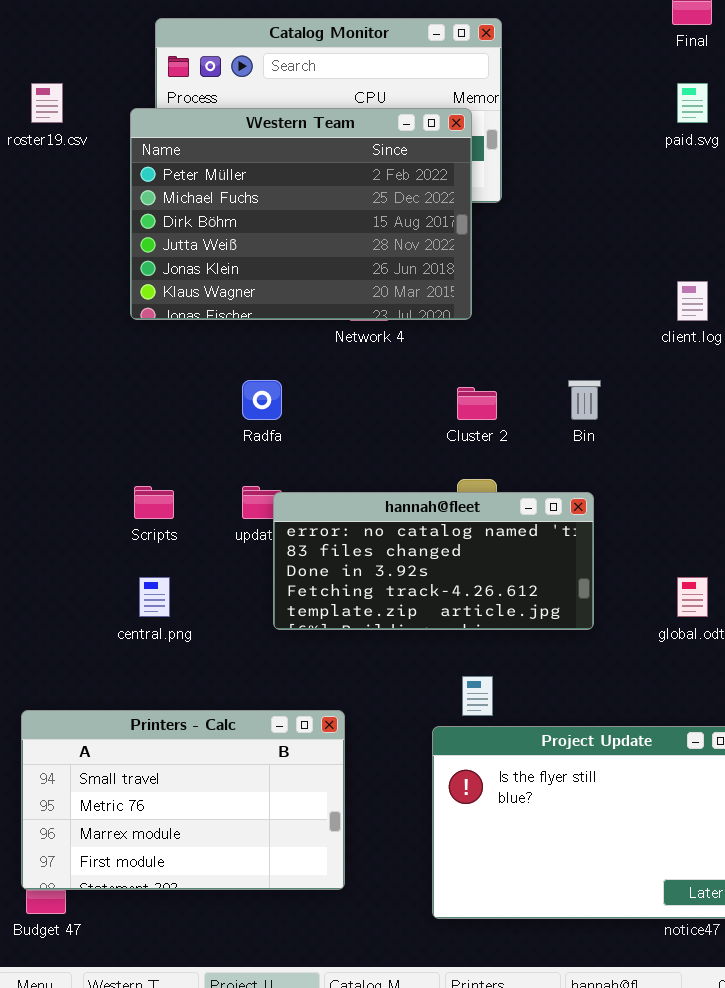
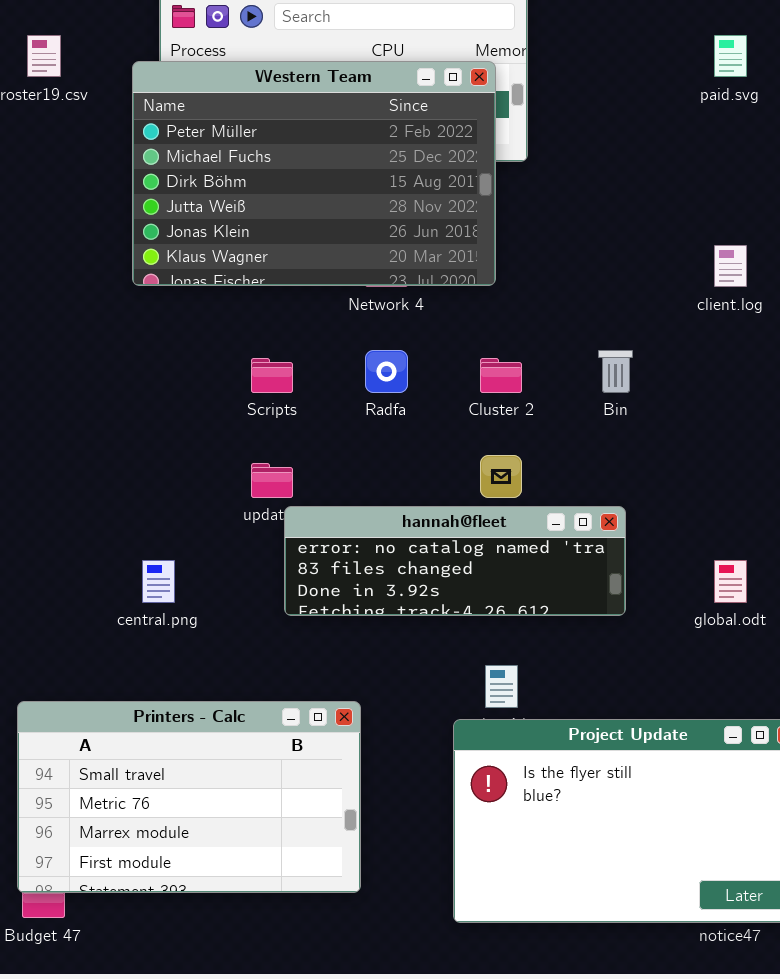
Radfa: [242,380,282,420] -> [365,350,408,393], moved
Scripts: [134,486,174,519] -> [251,358,293,393], moved
hannah@fleet: [273,492,594,630] -> [284,506,626,616], resized

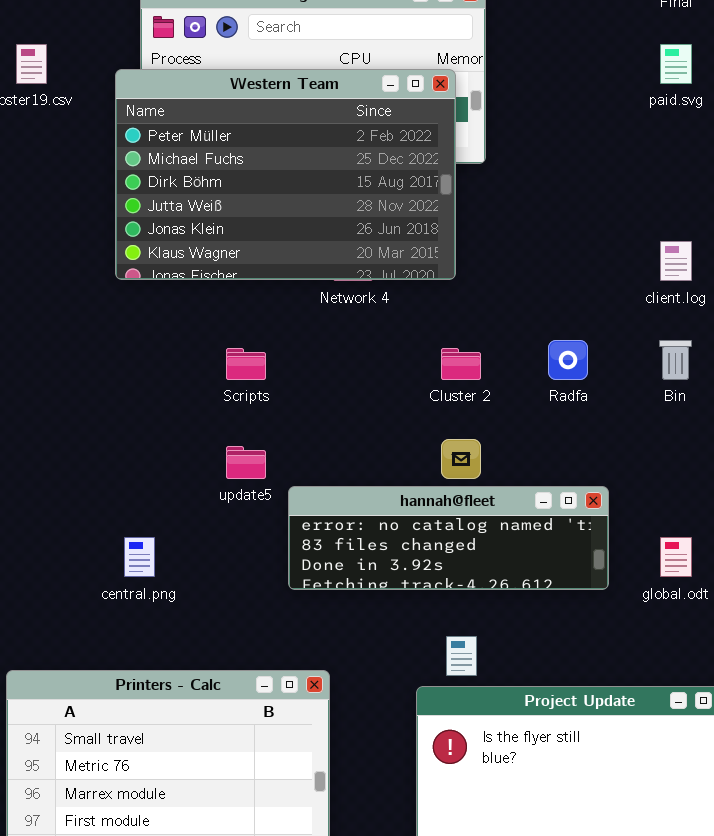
Radfa: [365,350,408,393] -> [548,340,588,380], moved
Bin: [598,350,633,393] -> [659,340,692,380], moved
hannah@fleet: [284,506,626,616] -> [288,486,609,590], moved

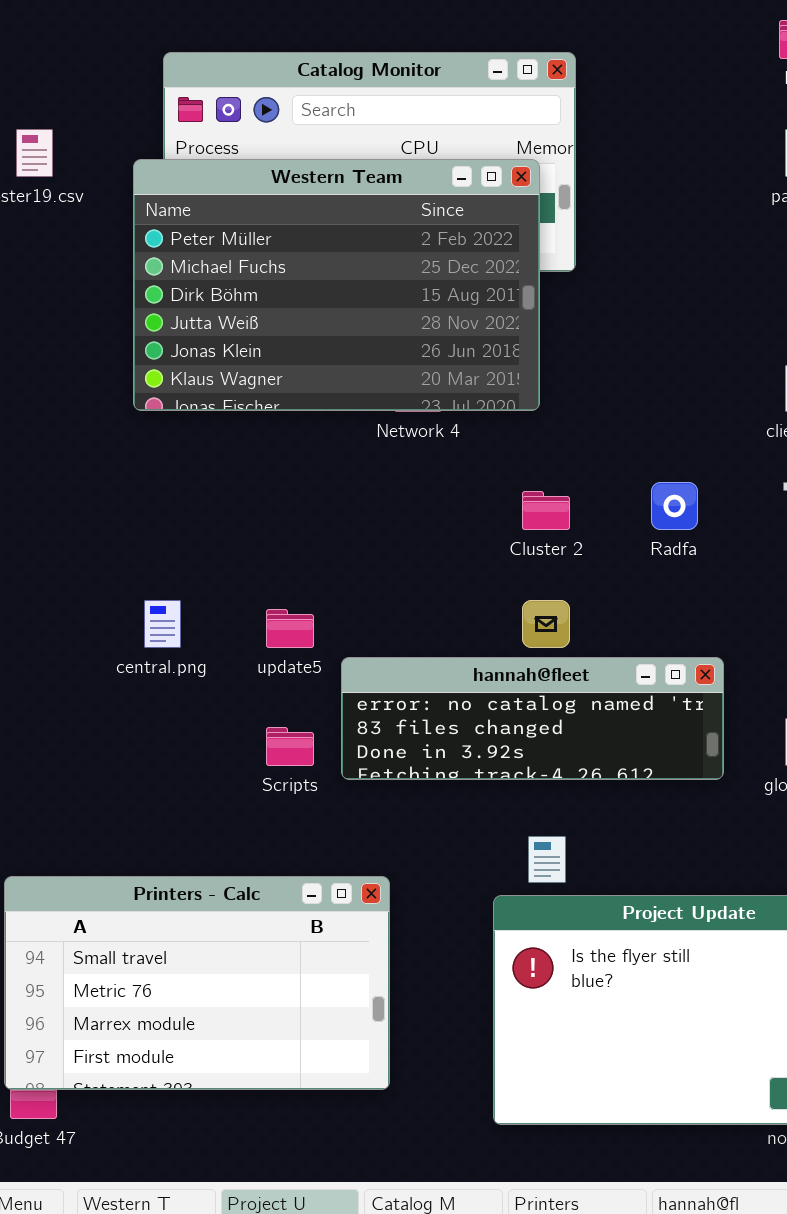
Scripts: [226,348,266,380] -> [266,727,314,766], moved
central.png: [124,537,155,577] -> [144,600,181,648], moved

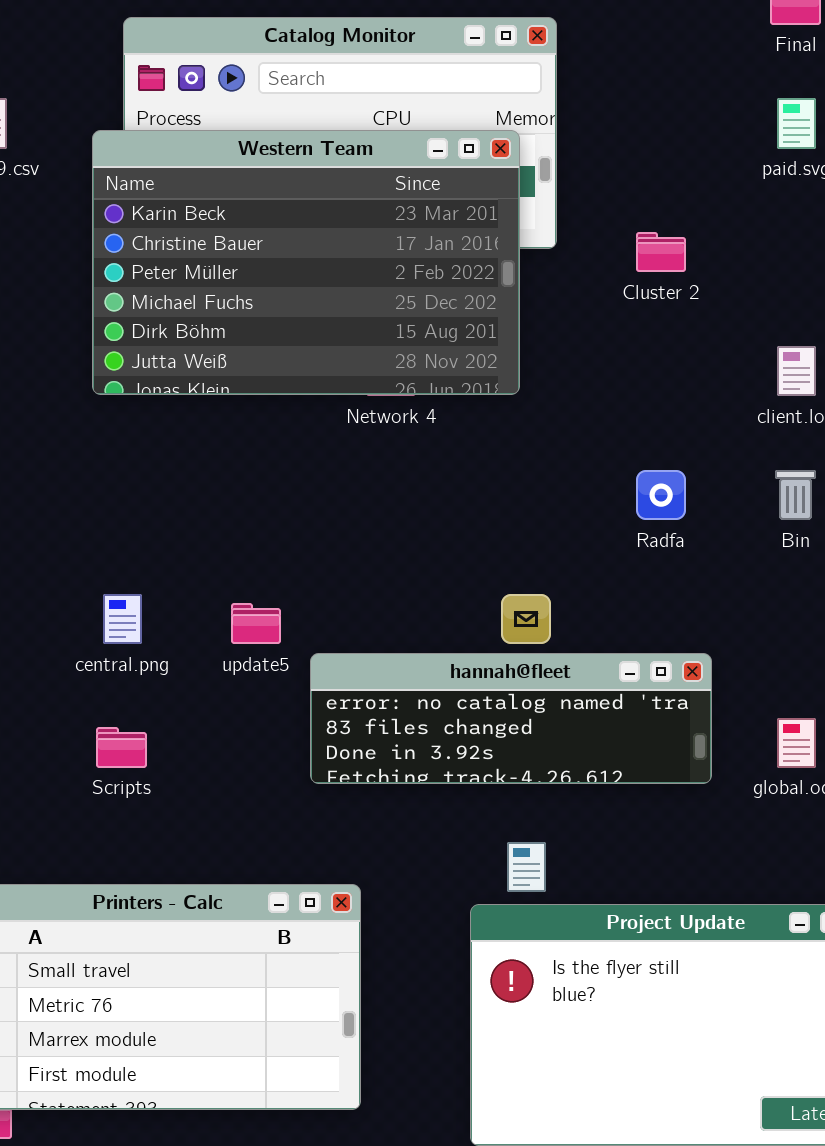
Western Team: [133,159,540,411] -> [92,130,520,395], scrolled up 2 rows
Cluster 2: [522,491,570,530] -> [636,232,686,272], moved
Scripts: [266,727,314,766] -> [96,727,147,768], moved

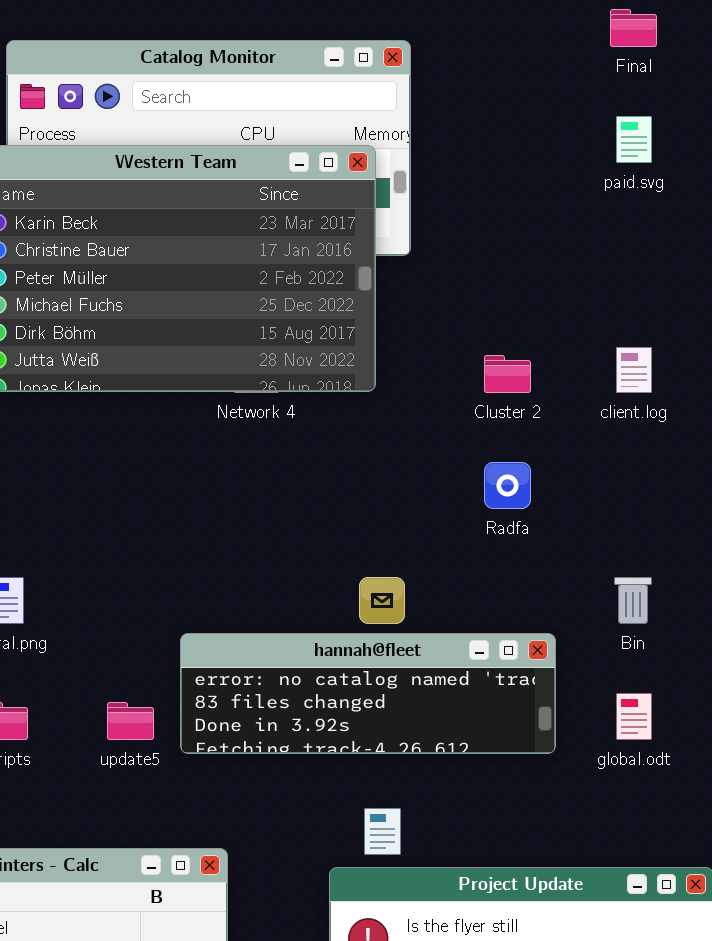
Cluster 2: [636,232,686,272] -> [484,355,531,393], moved
Bin: [775,470,816,520] -> [614,577,652,624], moved
update5: [231,603,281,644] -> [107,702,154,740], moved

